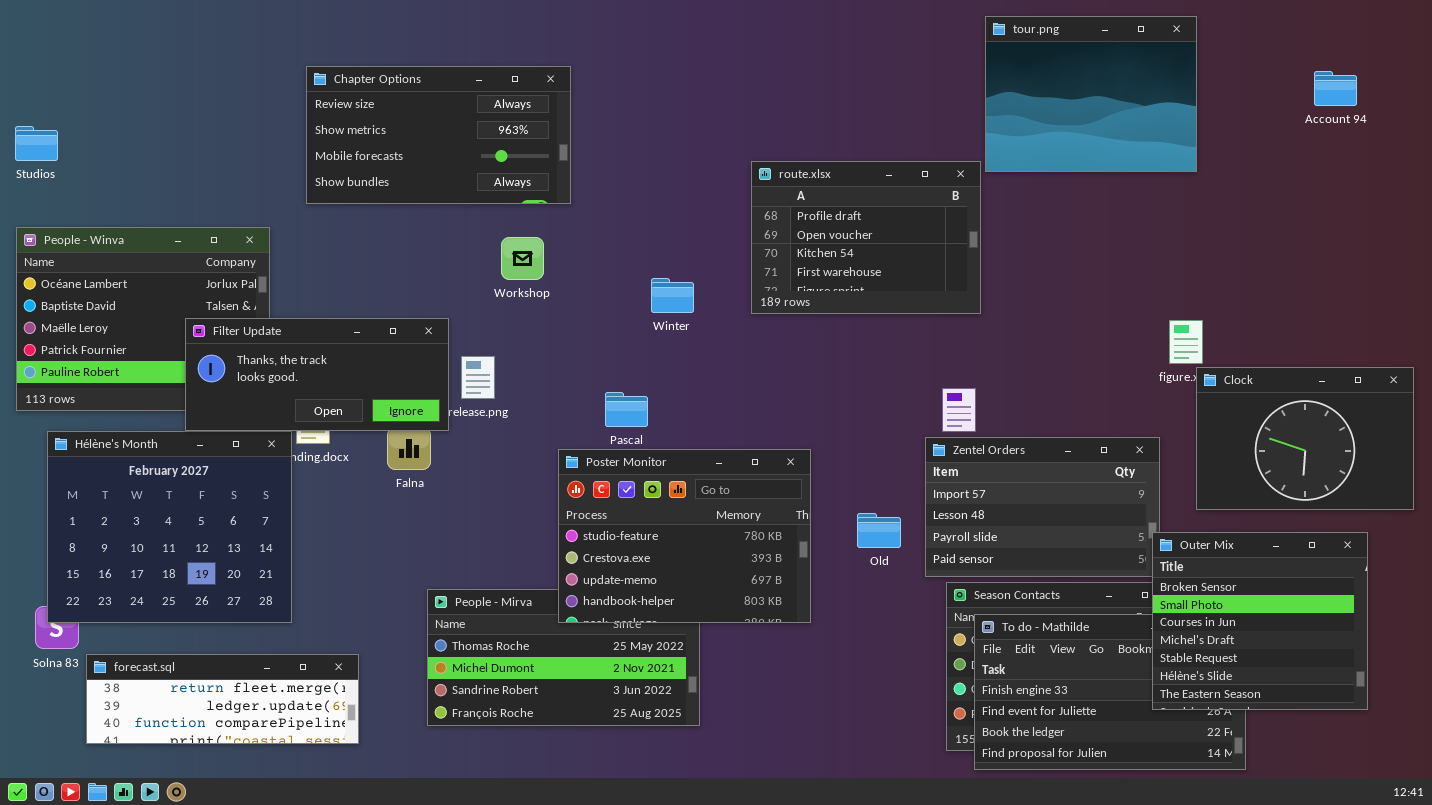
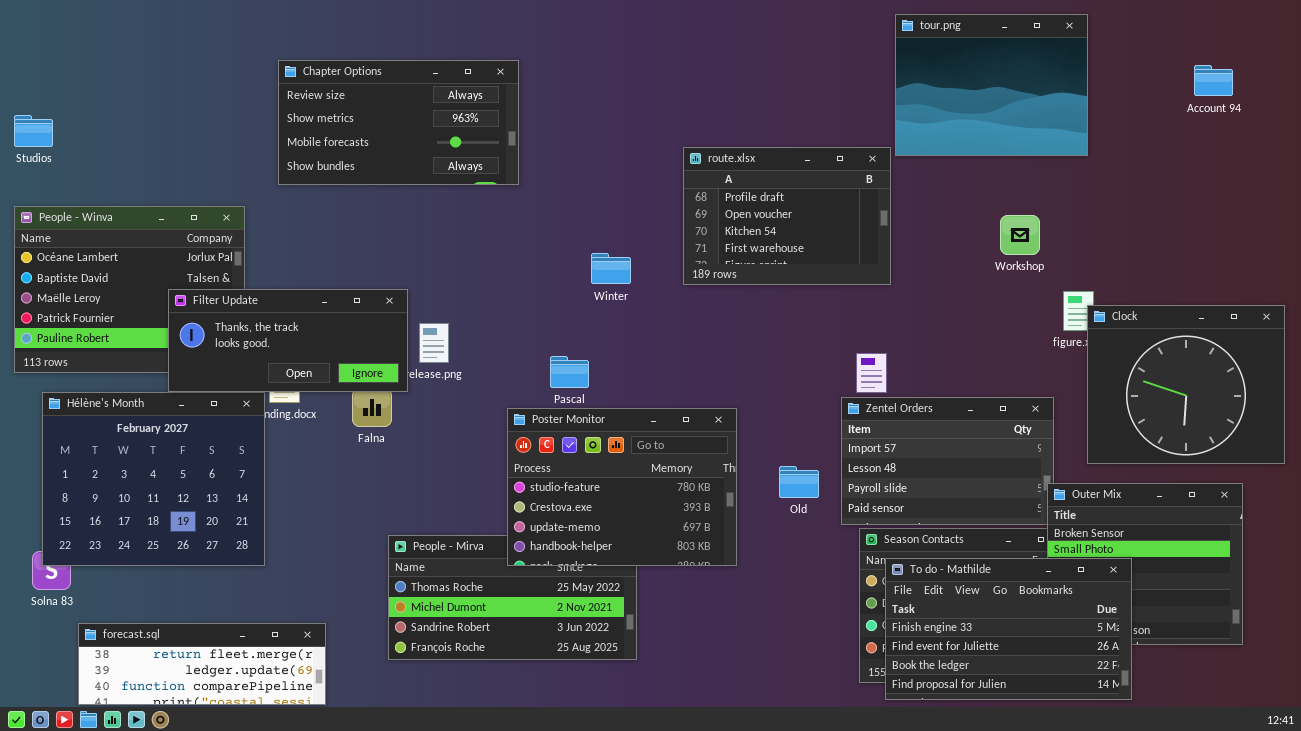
Workshop: [501,237,544,280] -> [1000,215,1040,255], moved
Clock: [1196,367,1414,510] -> [1087,305,1285,464], resized
To do - Mathilde: [974,614,1246,770] -> [885,558,1132,700], raised
forecast.sql: [86,654,359,744] -> [78,623,326,705], moved

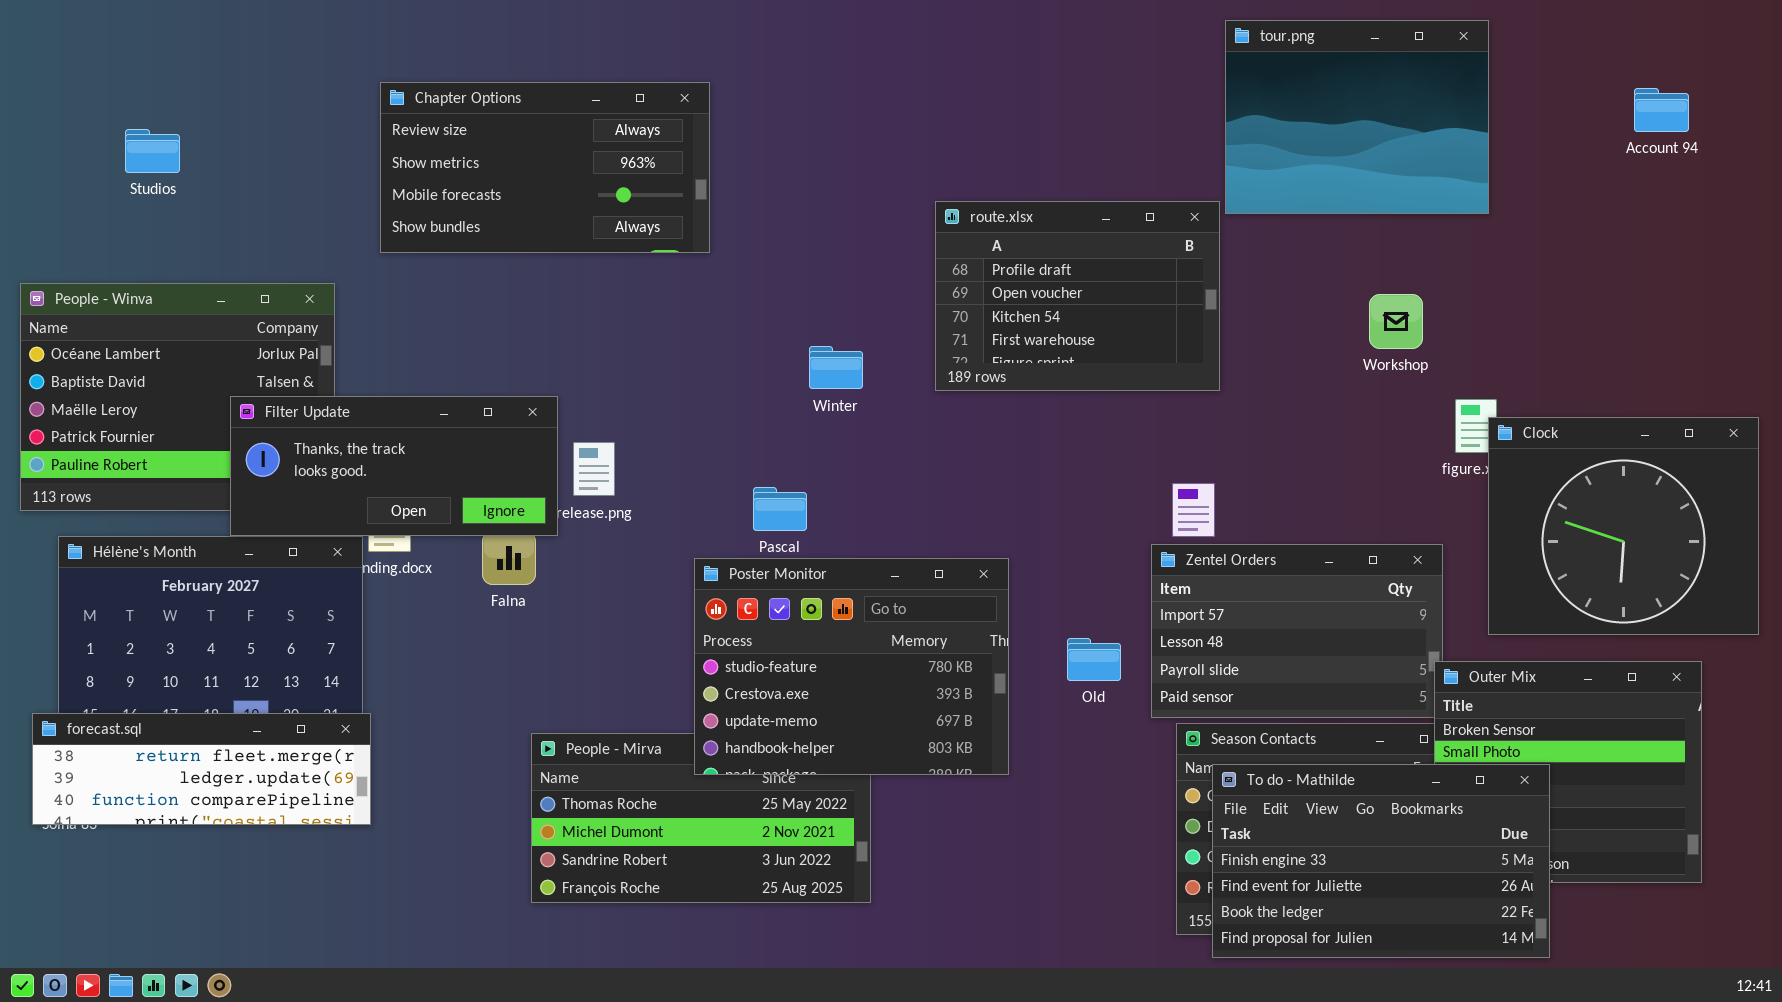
Studios: [14,115,53,147] -> [125,129,180,173], moved
forecast.sql: [78,623,326,705] -> [32,713,371,825], moved

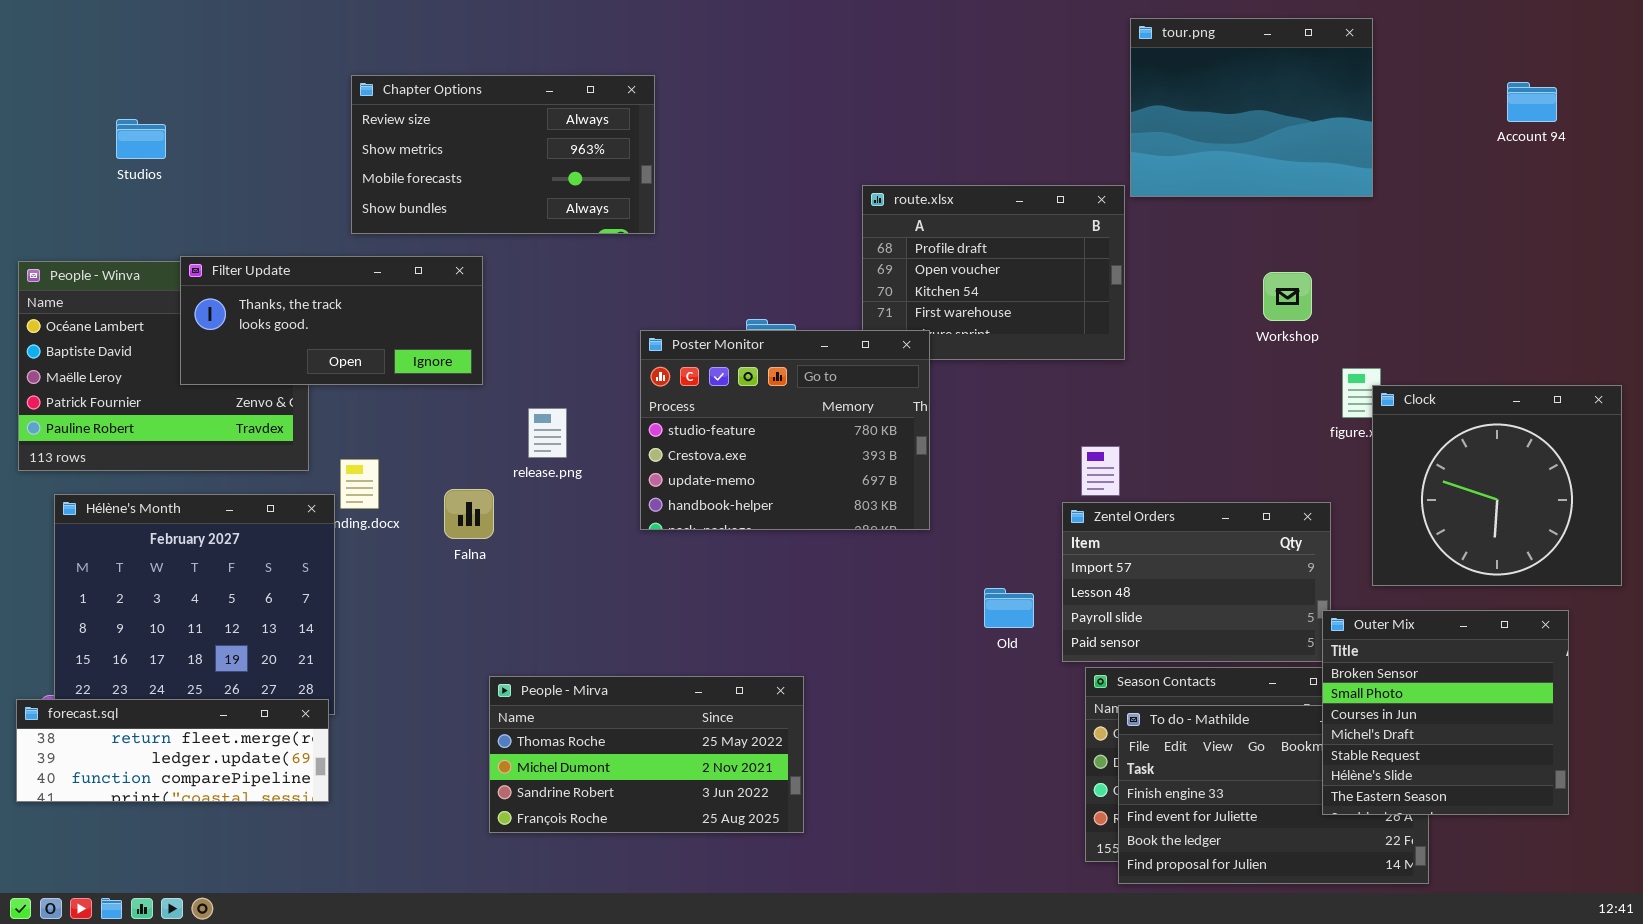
Filter Update: [230,396,558,536] -> [180,256,483,385], moved
Poster Monitor: [694,558,1009,775] -> [640,330,930,530], moved
Outer Mix: [1434,661,1702,883] -> [1322,610,1569,815], raised
forecast.sql: [32,713,371,825] -> [16,699,329,802], moved

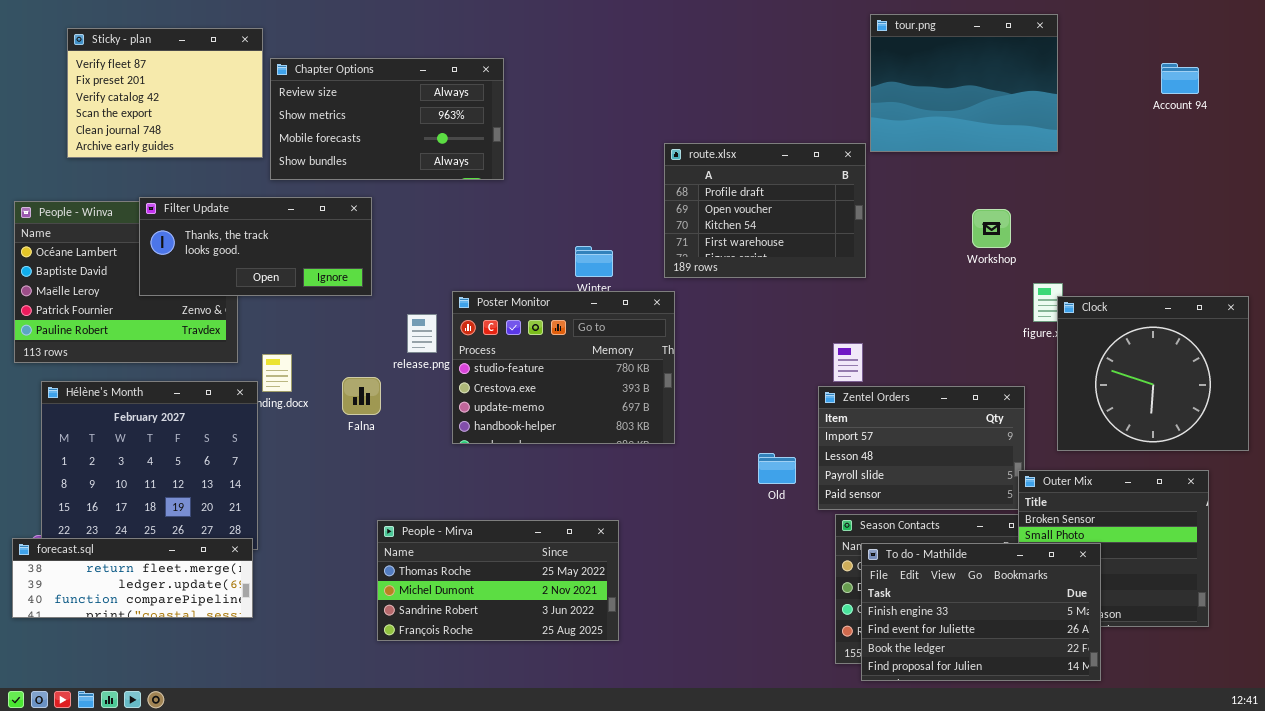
Sticky - plan: none -> [67,28,263,158], opened
Poster Monitor: [640,330,930,530] -> [452,291,675,444], moved
To do - Mathilde: [1118,705,1429,884] -> [861,543,1101,681], raised

